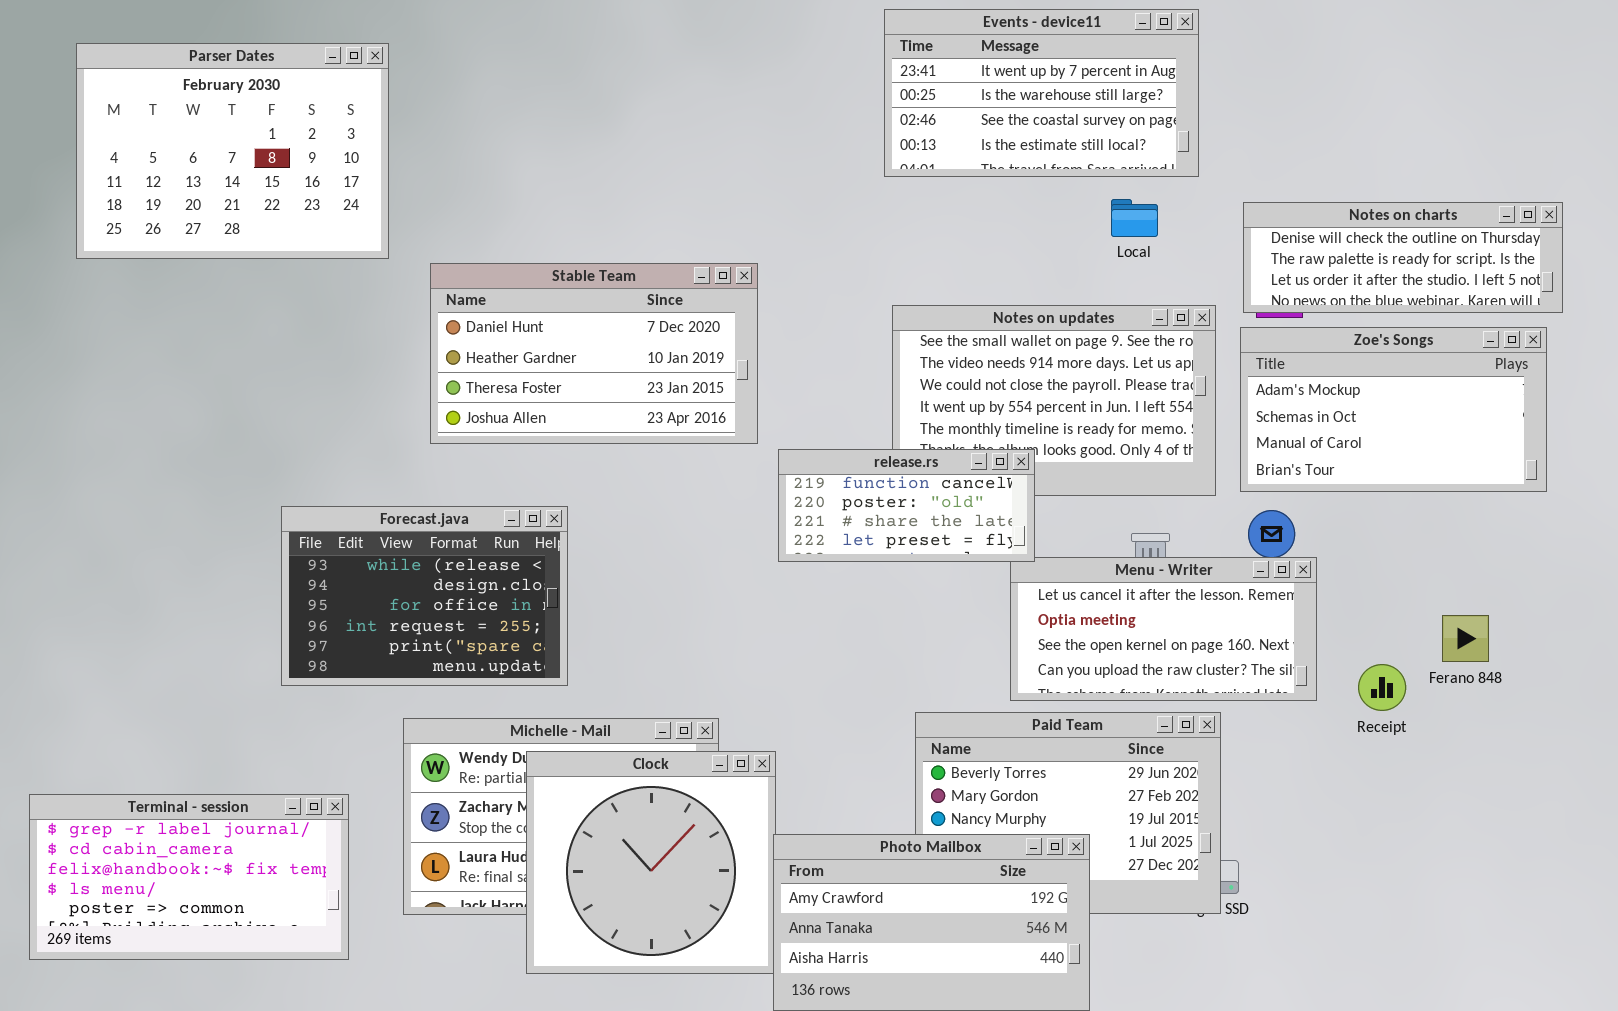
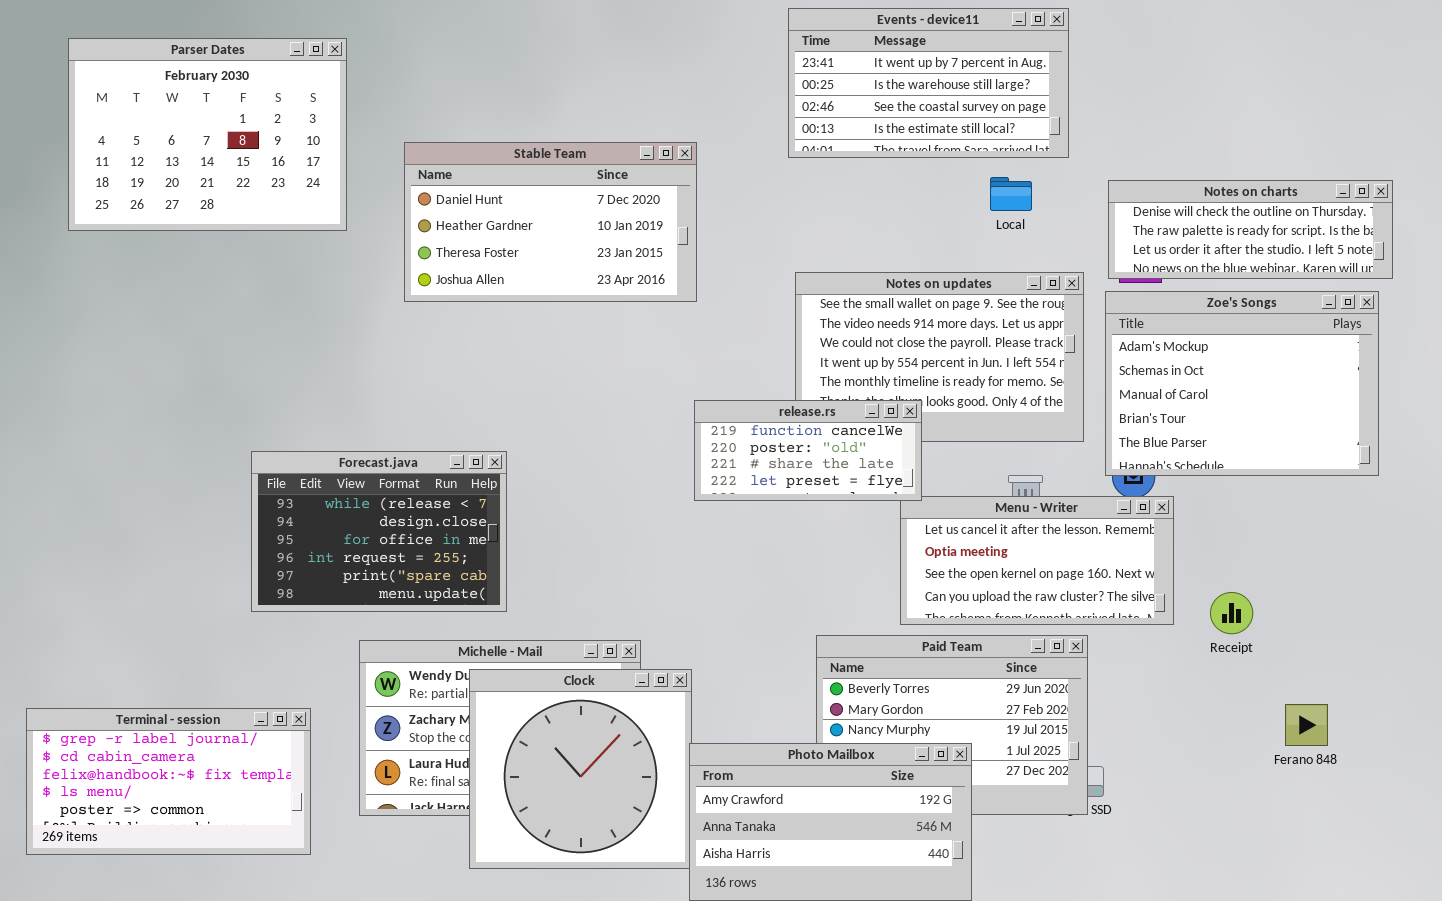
Stable Team: [430,263,758,444] -> [404,142,697,302], moved
Zoe's Songs: [1240,327,1547,492] -> [1105,291,1379,476], resized
Ferano 848: [1442,615,1489,662] -> [1285,704,1328,746], moved

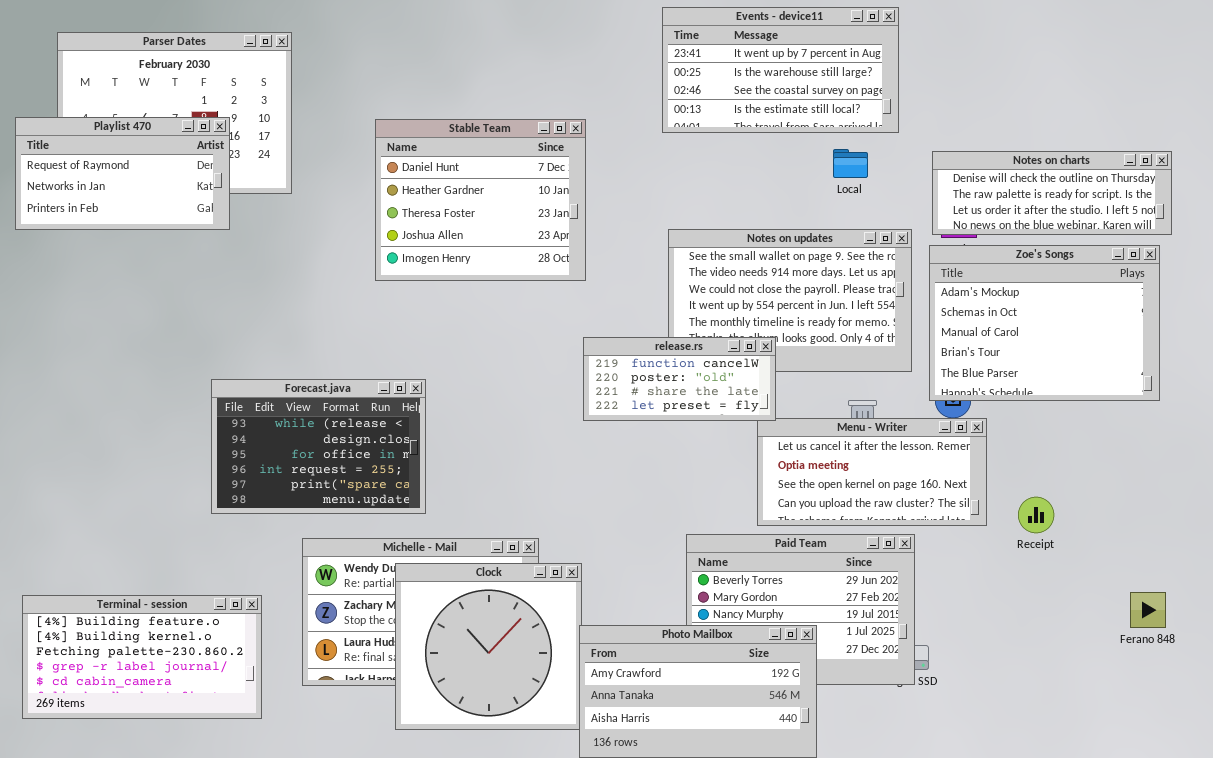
Playlist 470: none -> [15,117,230,230], opened
Stable Team: [404,142,697,302] -> [375,119,586,281], resized
Ferano 848: [1285,704,1328,746] -> [1130,592,1166,628], moved
Terminal - session: [26,708,311,855] -> [22,595,262,719], scrolled up 3 rows

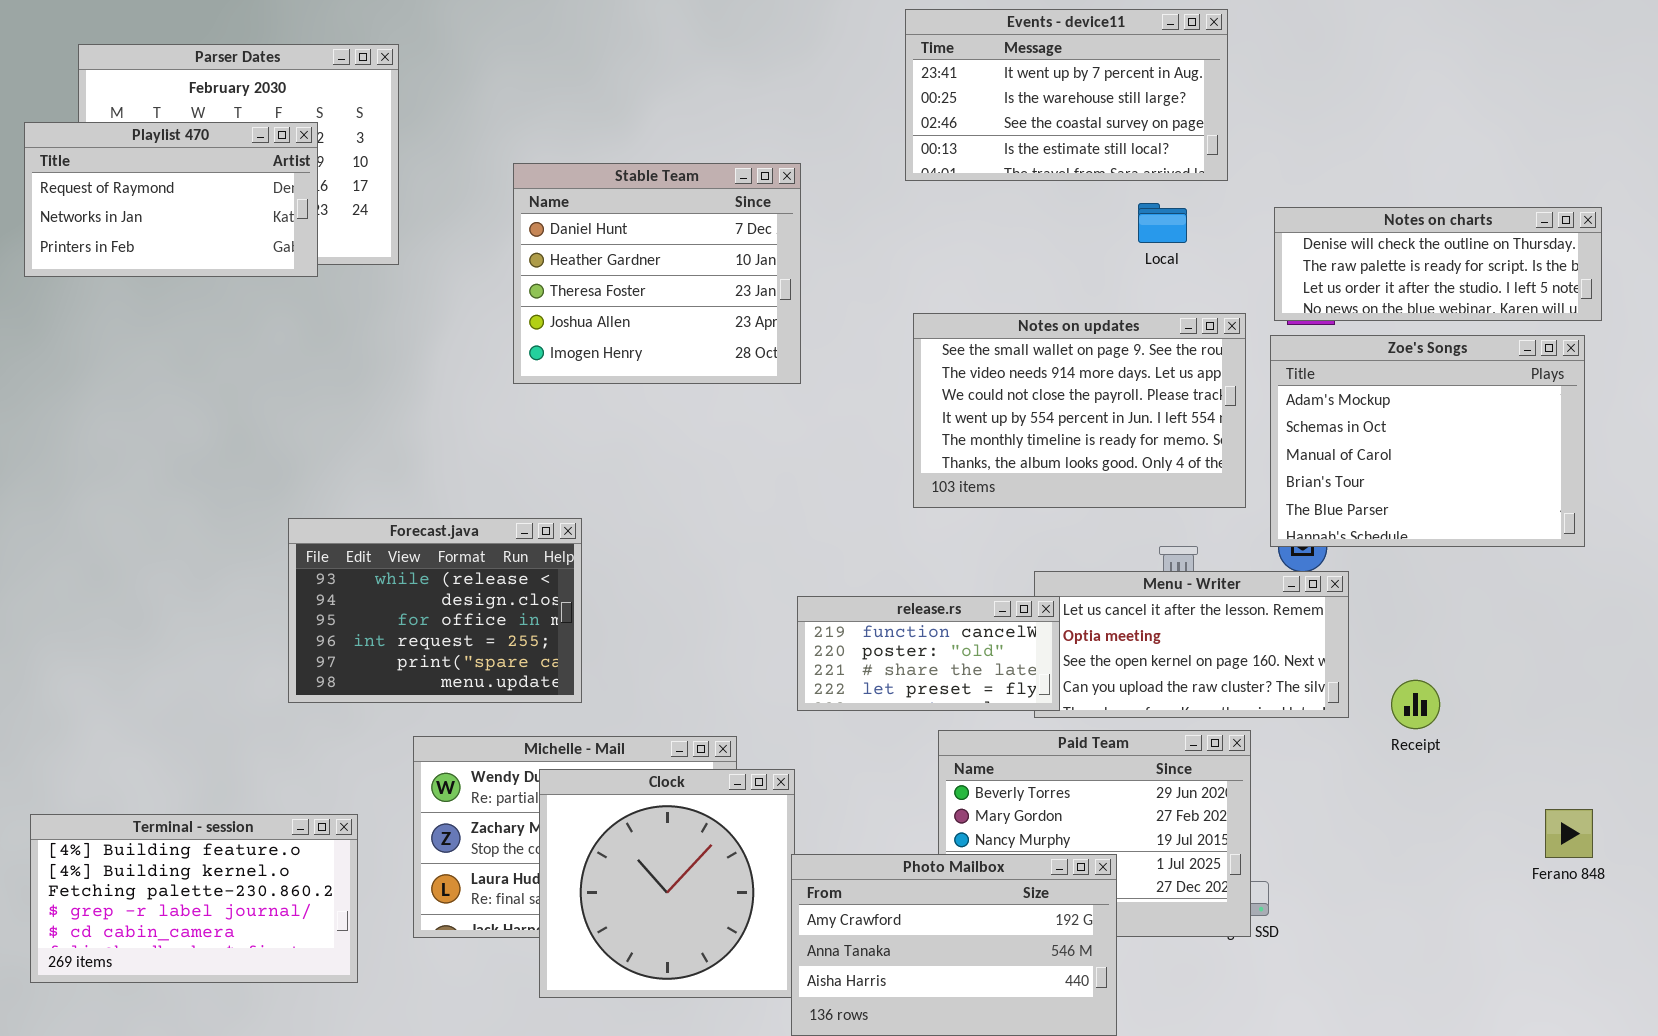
Playlist 470: [15,117,230,230] -> [24,122,318,277], moved
release.rs: [583,337,776,421] -> [797,596,1060,711], moved

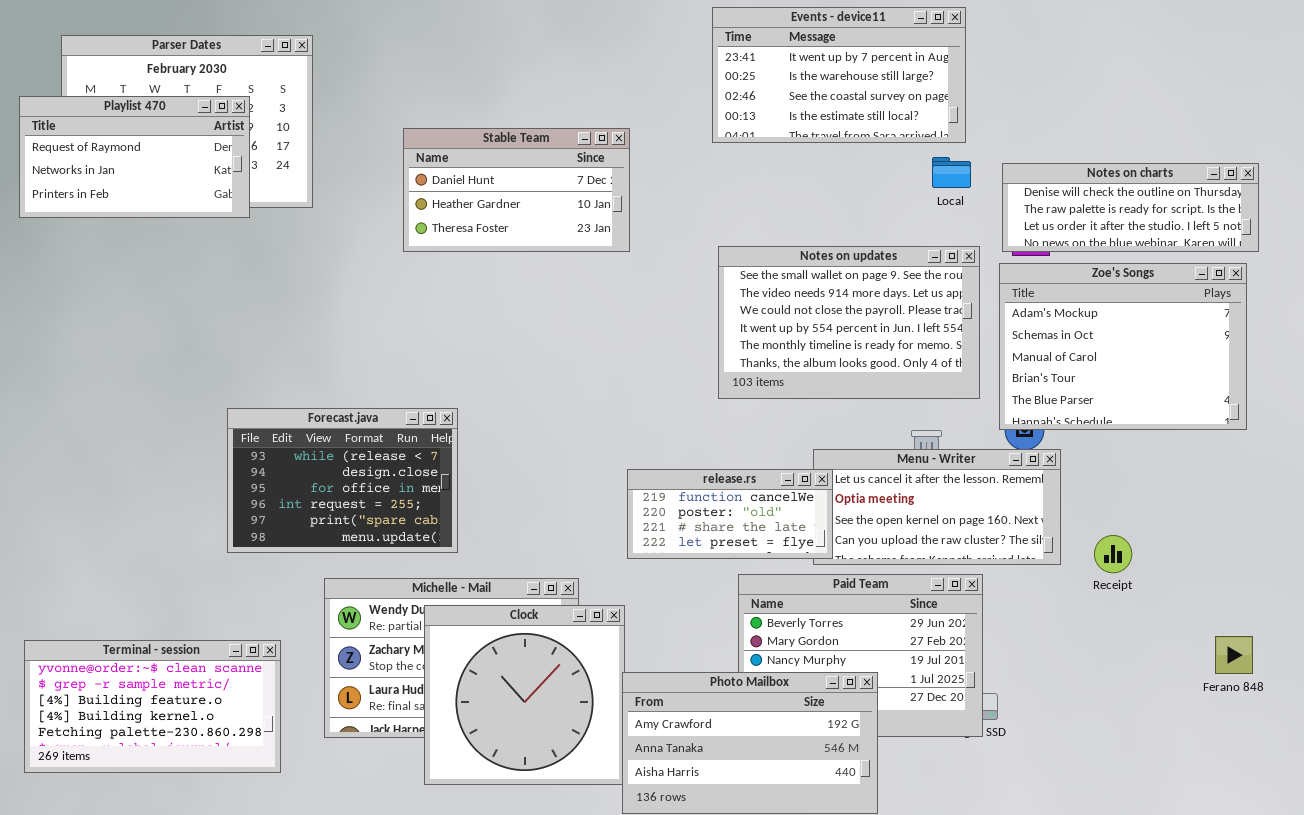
Stable Team: [513,163,801,384] -> [403,128,630,252], resized
Local: [1138,203,1187,243] -> [932,157,971,188], moved
Terminal - session: [30,814,358,983] -> [24,640,281,773], scrolled up 2 rows

